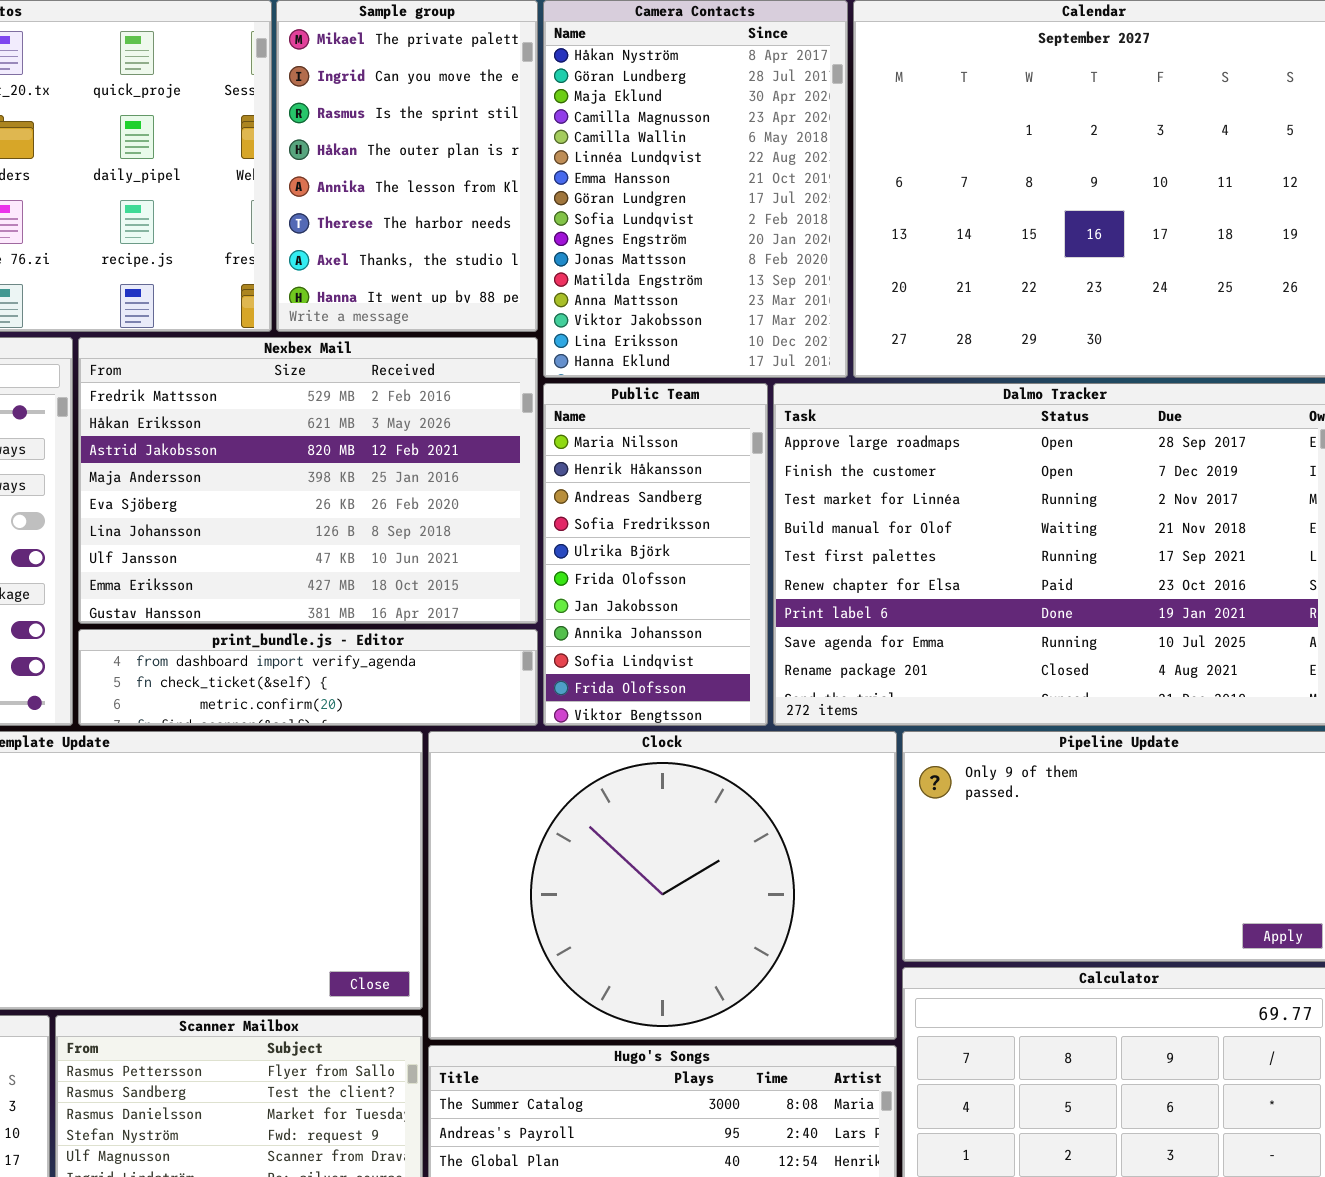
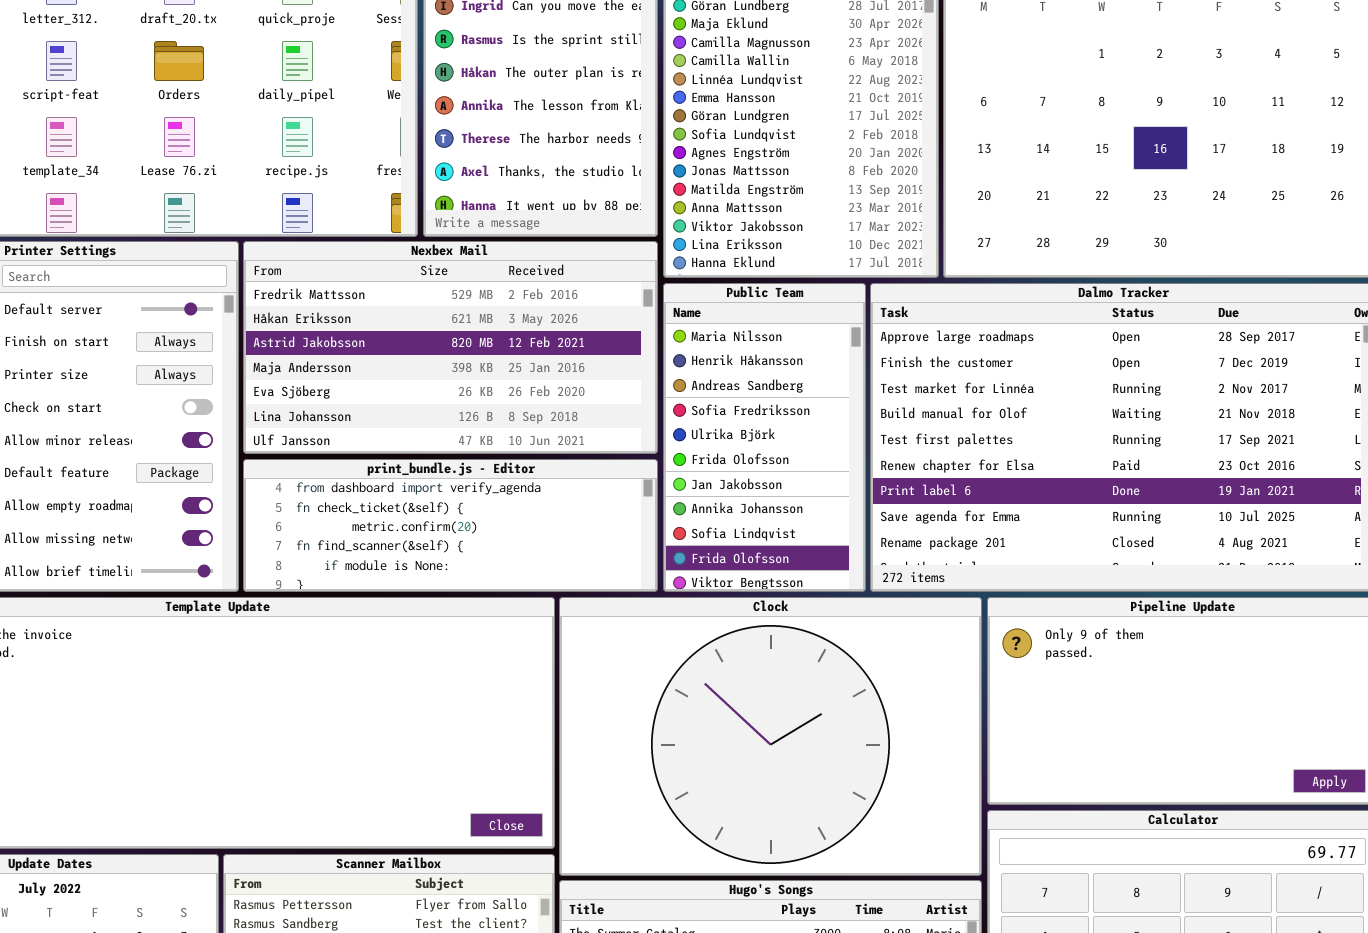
Nexbex Mail: [78,337,538,624] -> [243,241,658,454], resized
print_bundle.js - Editor: [78,629,538,726] -> [243,459,658,592], resized

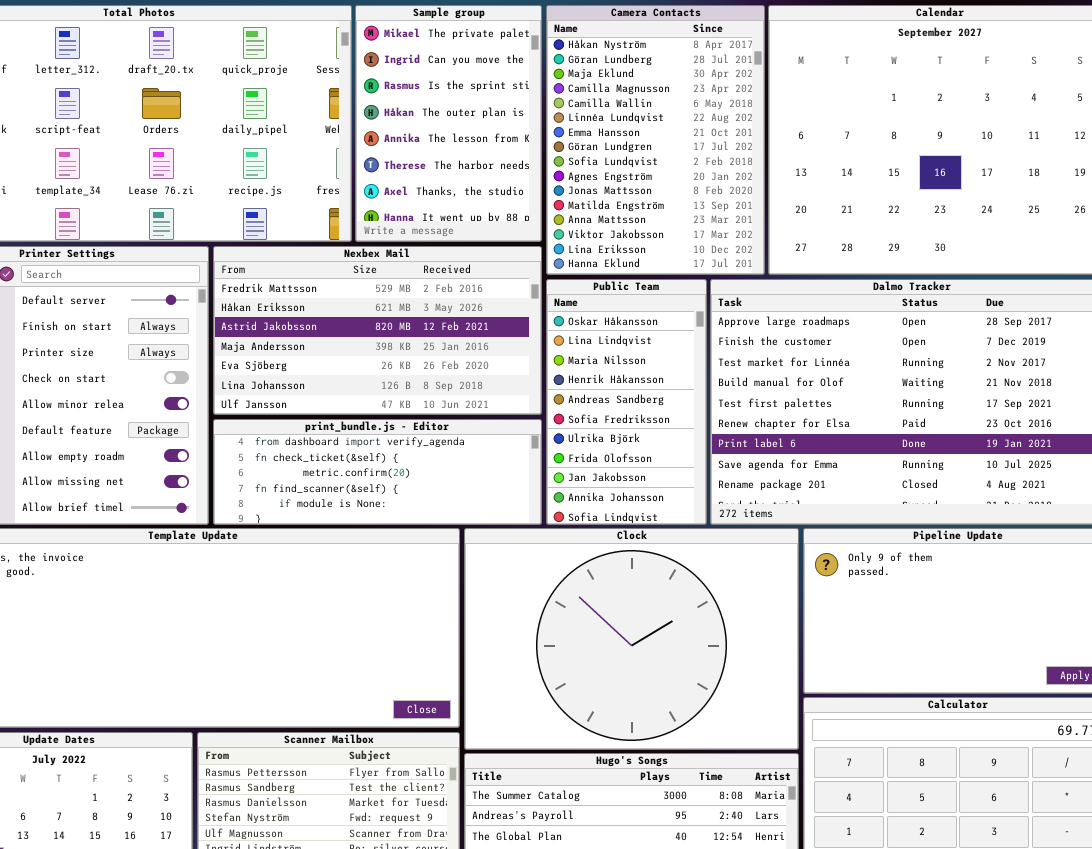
Public Team: [663,283,866,592] -> [546,279,707,525], scrolled up 2 rows

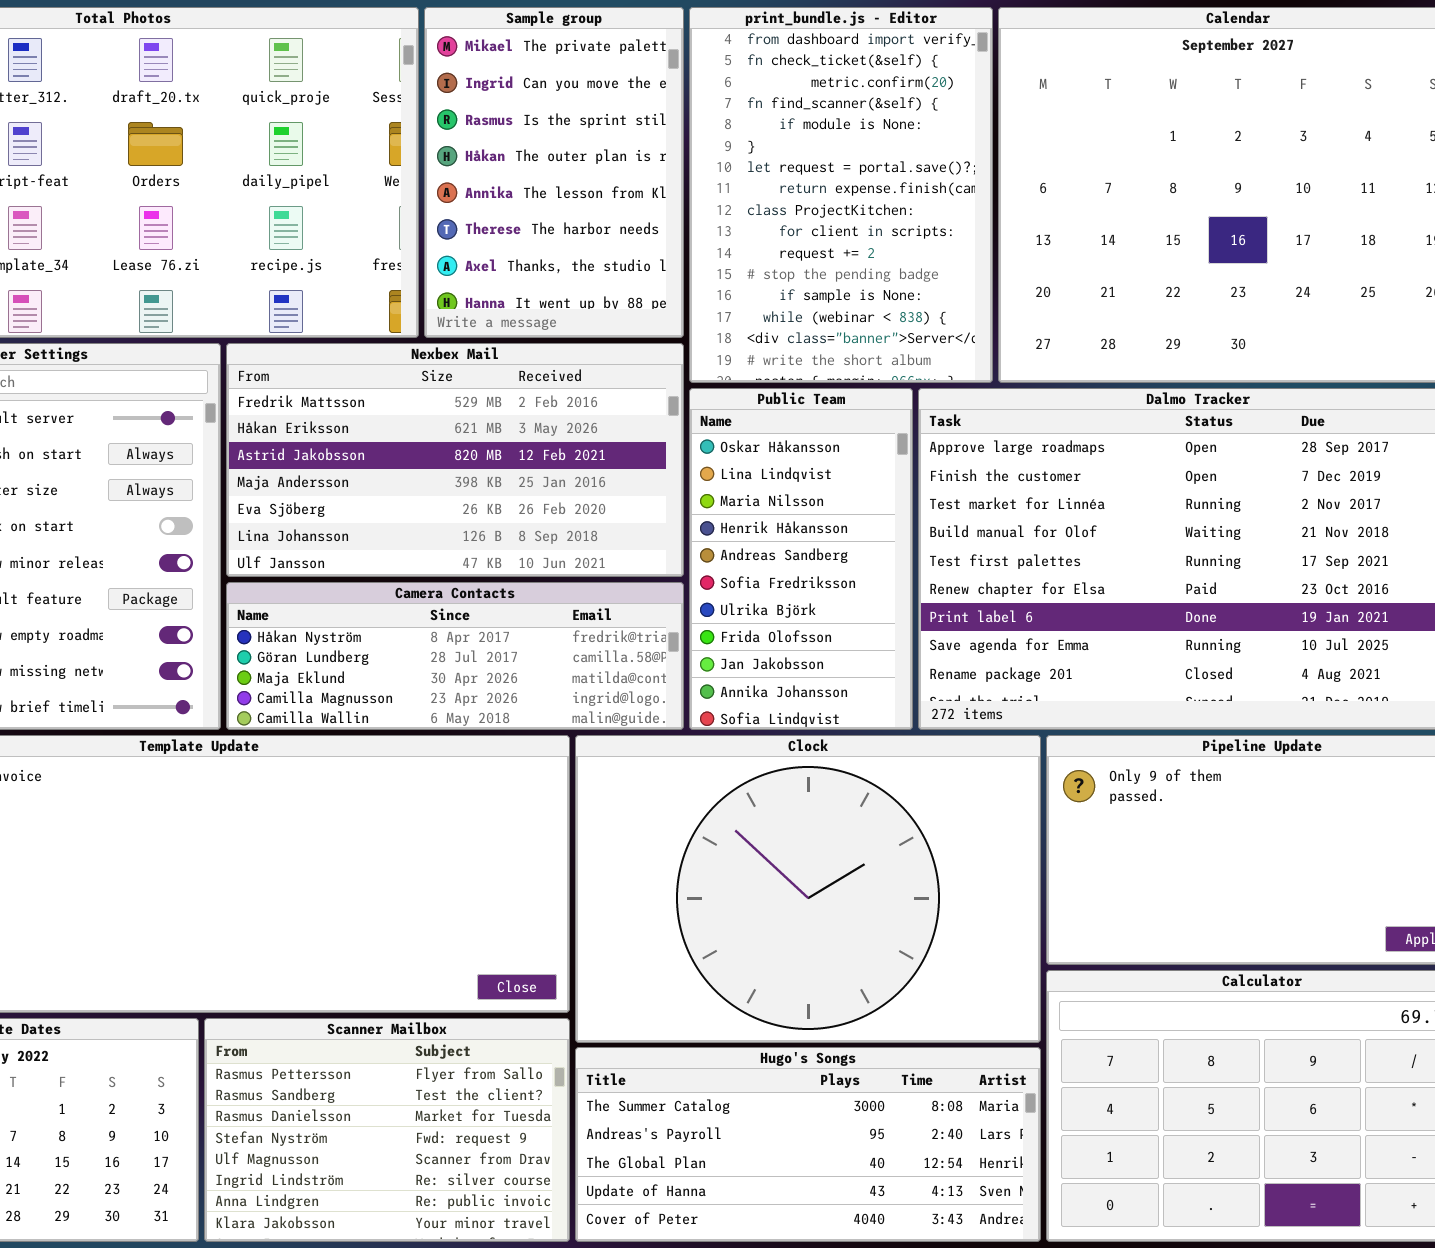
Camera Contacts: [546,5,765,275] -> [226,582,684,730], moved, resized
print_bundle.js - Editor: [213,419,542,525] -> [689,7,993,383], moved, resized

